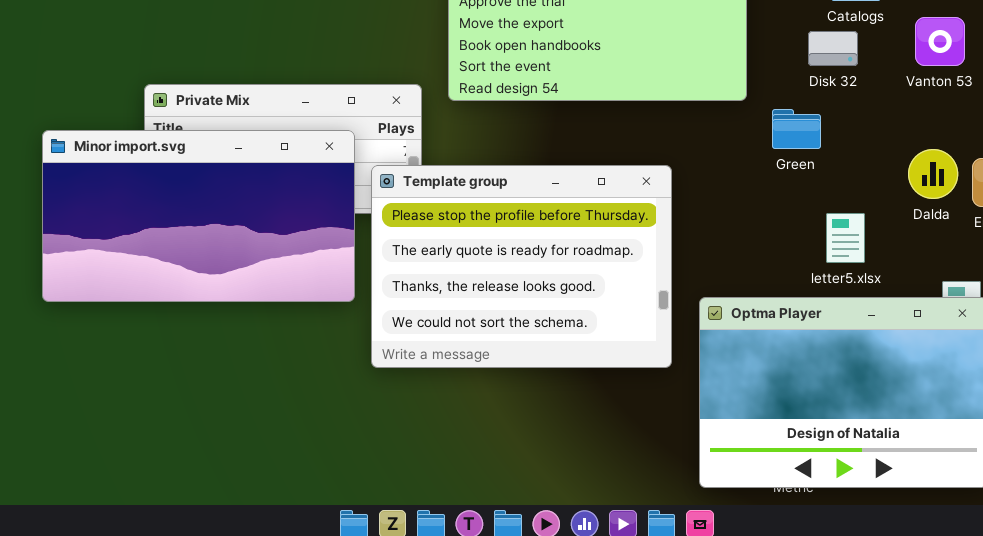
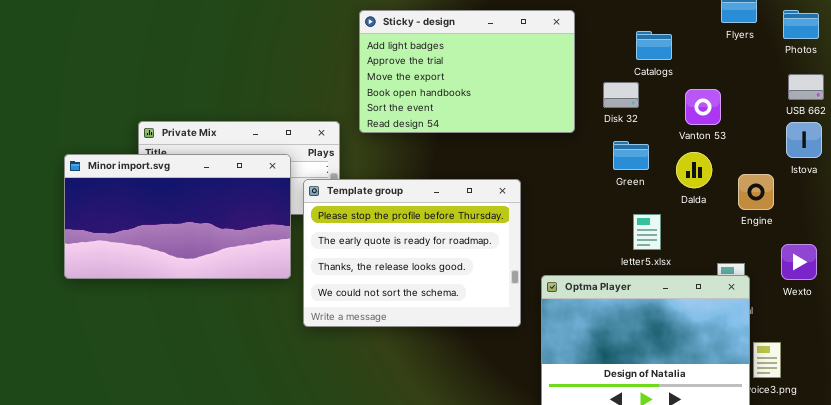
Vanton 53: [915,17,965,66] -> [685,89,721,125], moved
Disk 32: [808,31,858,66] -> [603,82,639,108], moved
Green: [772,109,821,149] -> [613,141,649,170], moved
Dalda: [908,149,958,199] -> [676,152,712,188], moved

